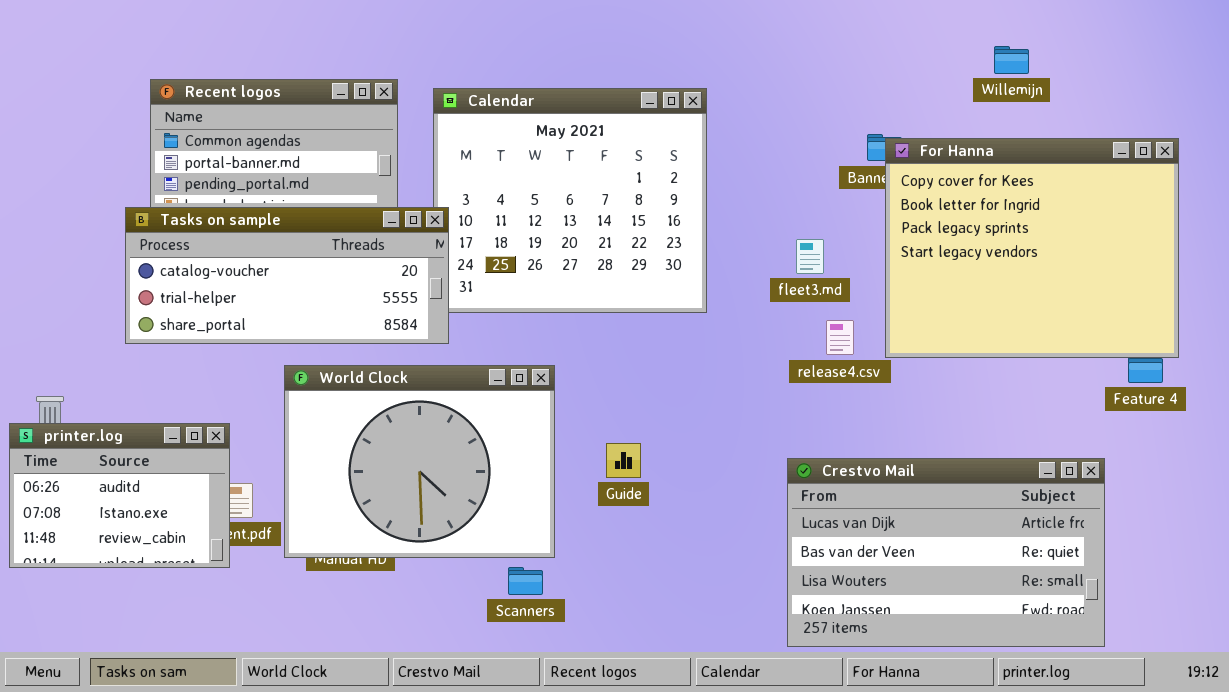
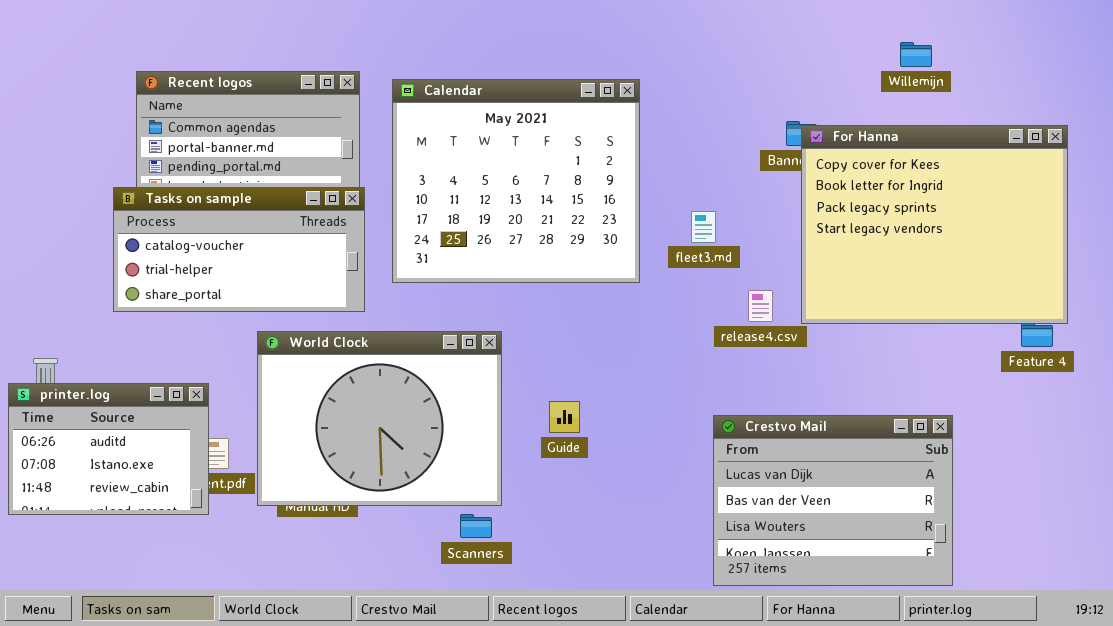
Tasks on sample: [125,207,449,344] -> [113,187,365,312], resized
fleet3.md: [796,239,824,274] -> [691,211,716,243], moved
Crestvo Mail: [787,458,1105,647] -> [713,415,953,586], resized

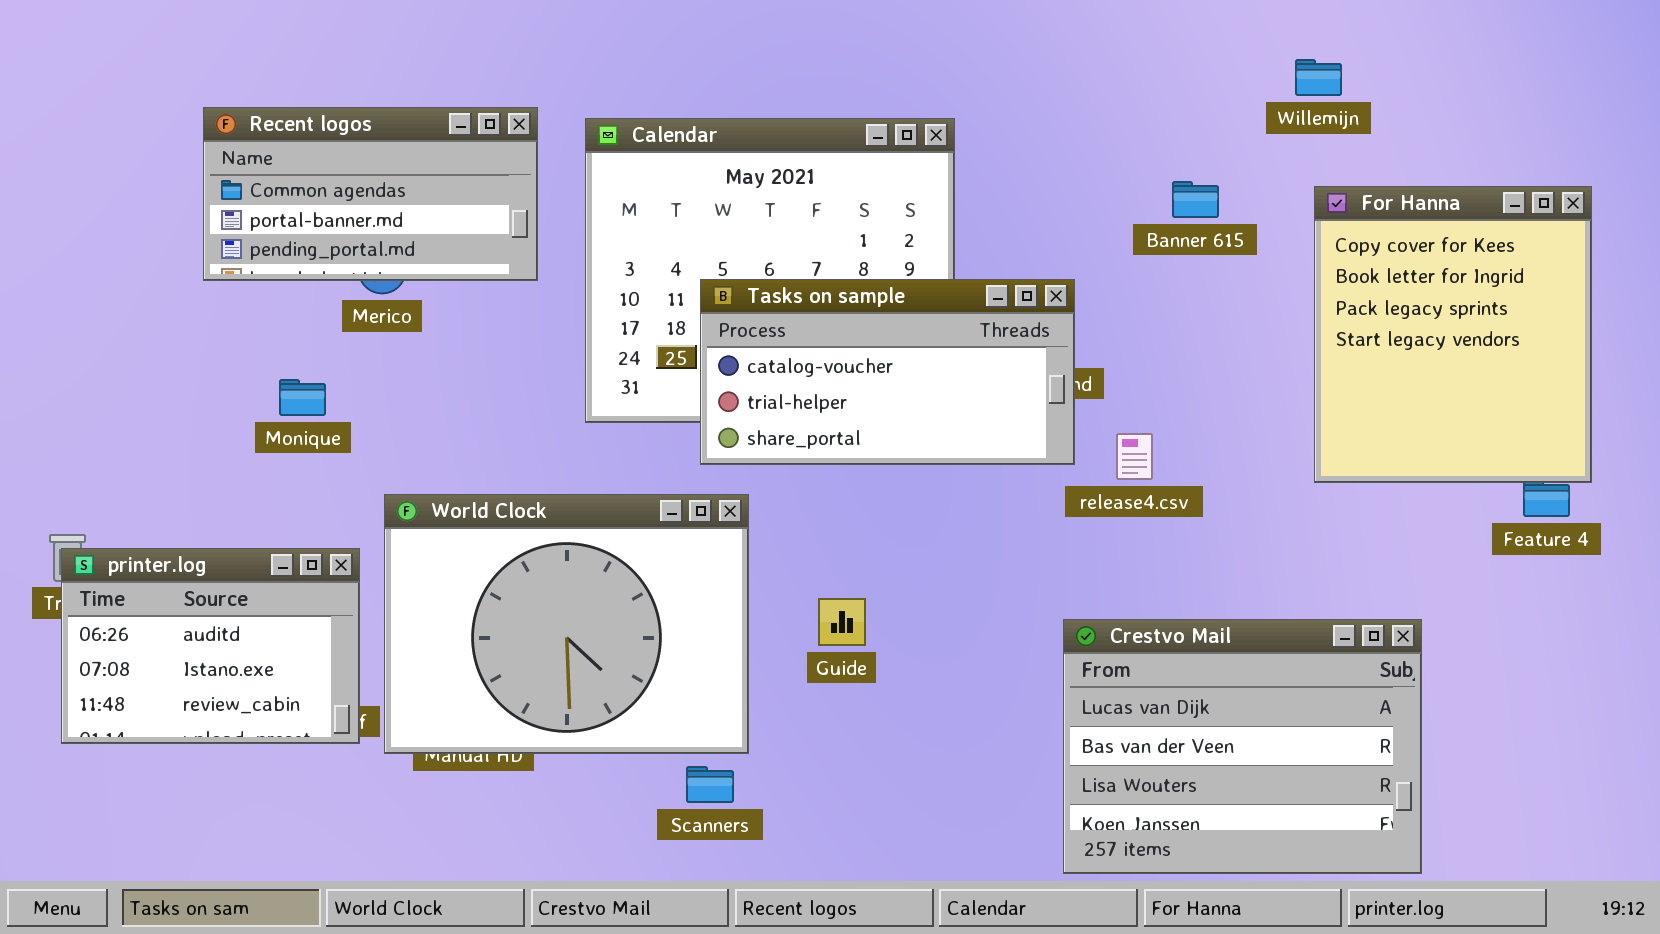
Willemijn: [900,42,932,67] -> [1295,59,1342,96], moved
For Hanna: [801,125,1068,324] -> [1314,186,1592,483], resized
Tasks on sample: [113,187,365,312] -> [700,279,1075,465], moved
printer.log: [8,383,209,515] -> [61,548,360,744], moved

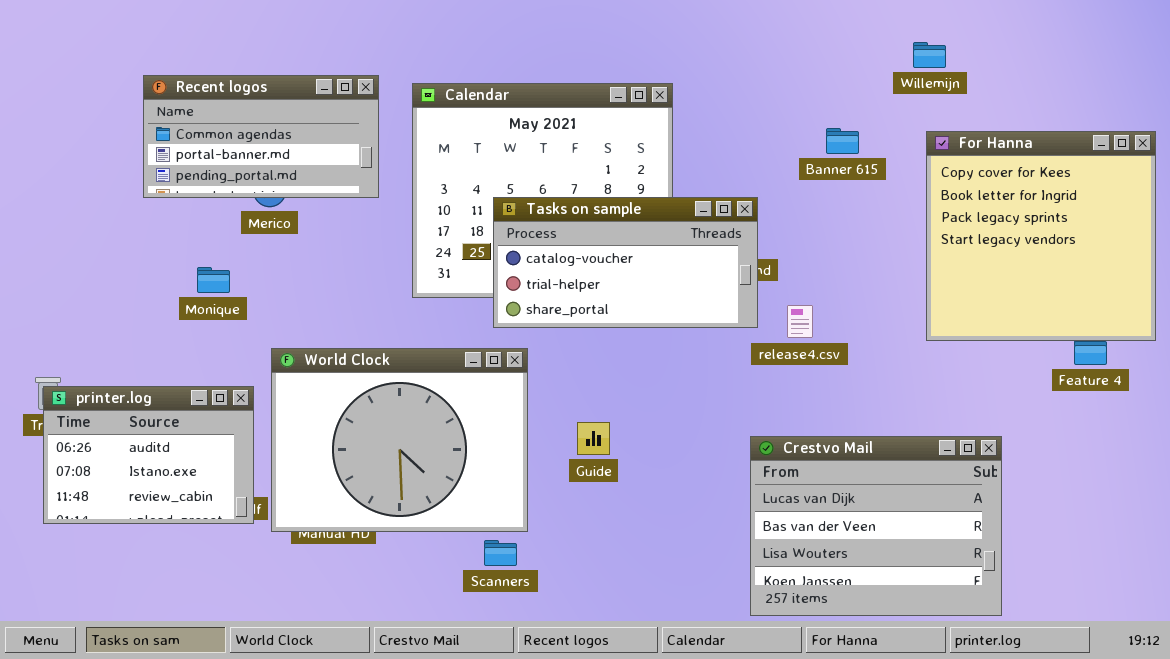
For Hanna: [1314,186,1592,483] -> [926,131,1156,341], resized

